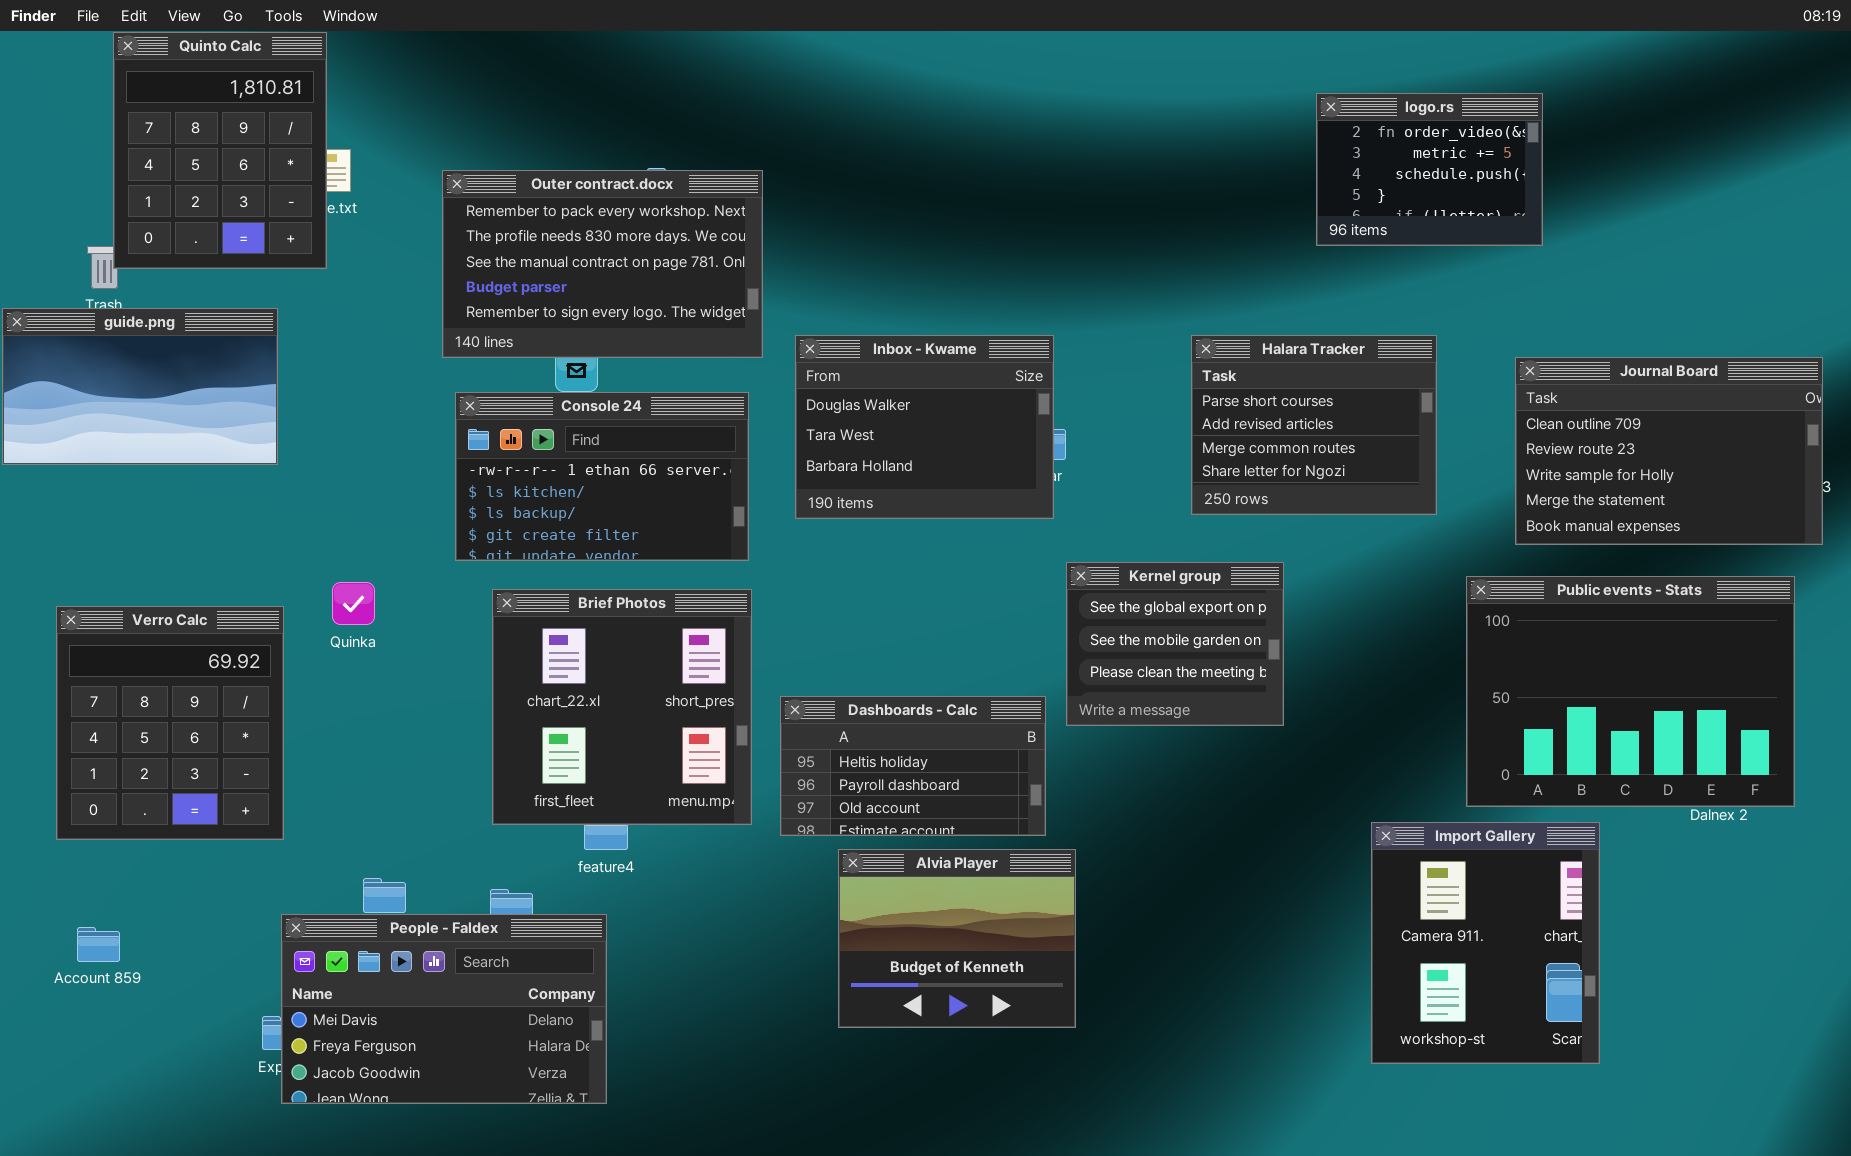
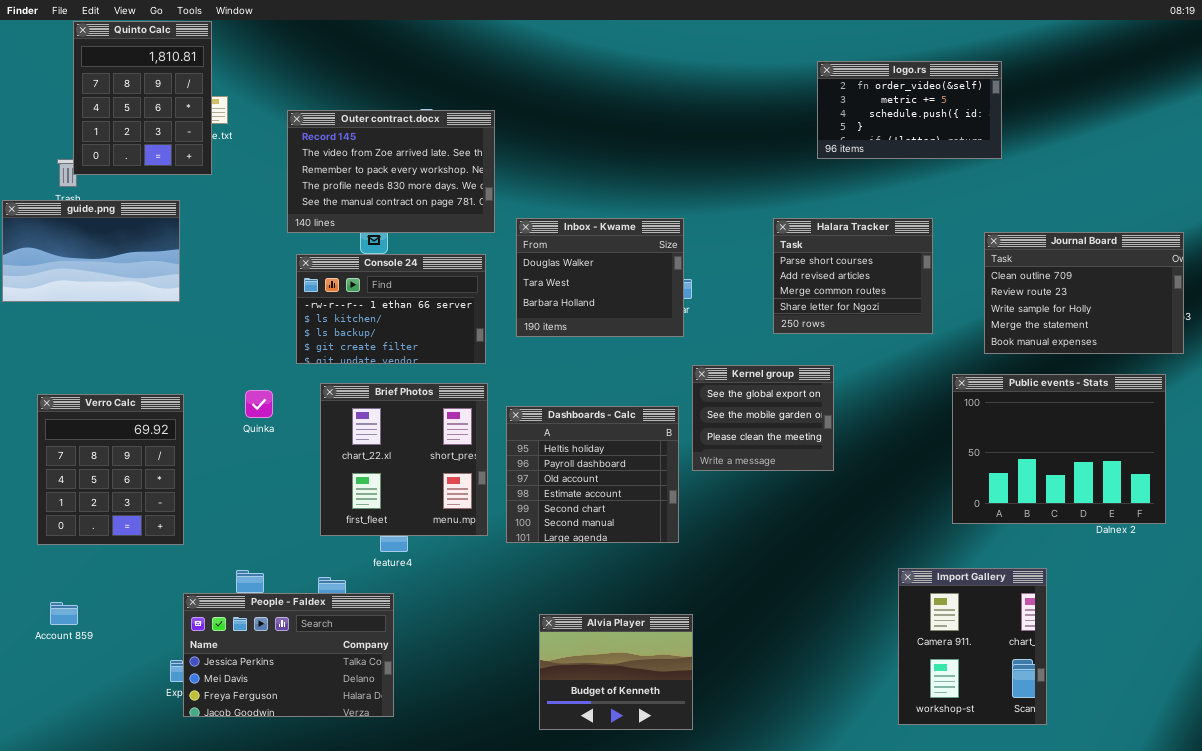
logo.rs: [1316,93,1543,246] -> [817,61,1002,159], resized
Outer contract.docx: [442,170,763,358] -> [287,110,495,233], scrolled up 2 rows
Quinka: [332,582,375,625] -> [245,390,273,418], moved
Dashboards - Calc: [780,696,1046,836] -> [506,406,679,543], resized
Import Gallery: [1371,822,1600,1064] -> [898,568,1047,725], moved
Alvia Player: [838,849,1076,1028] -> [539,614,693,730], moved
People - Faldex: [281,914,607,1104] -> [183,593,394,717], scrolled up 1 row

